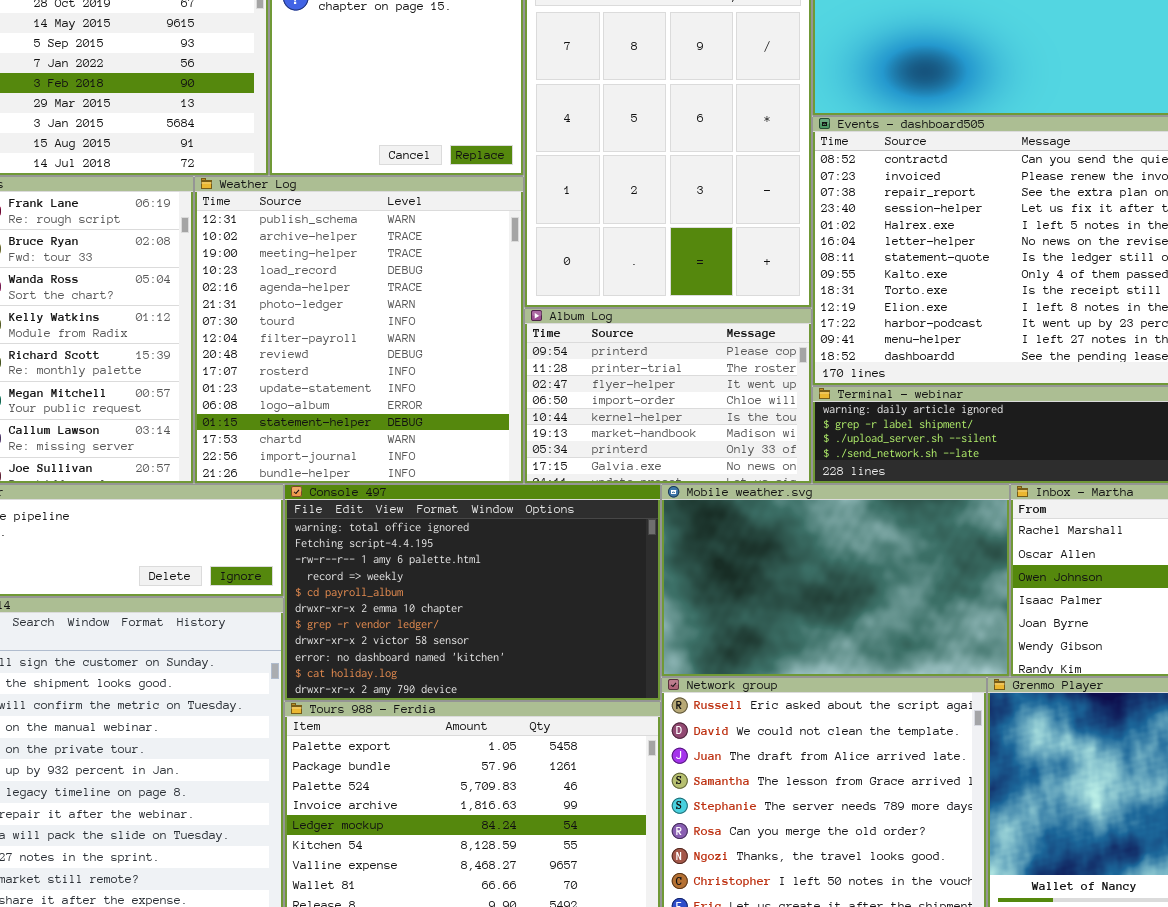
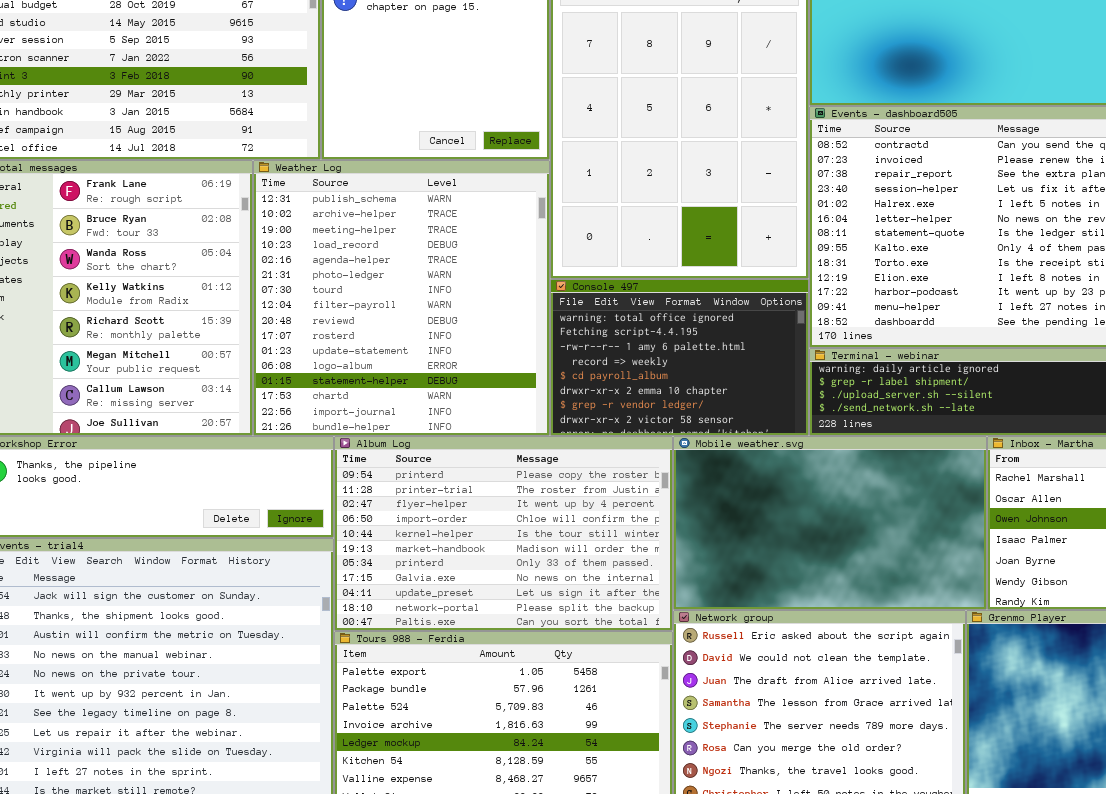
Album Log: [524,308,812,484] -> [334,436,673,631], moved, resized
Console 497: [284,484,661,701] -> [550,279,809,436], moved, resized

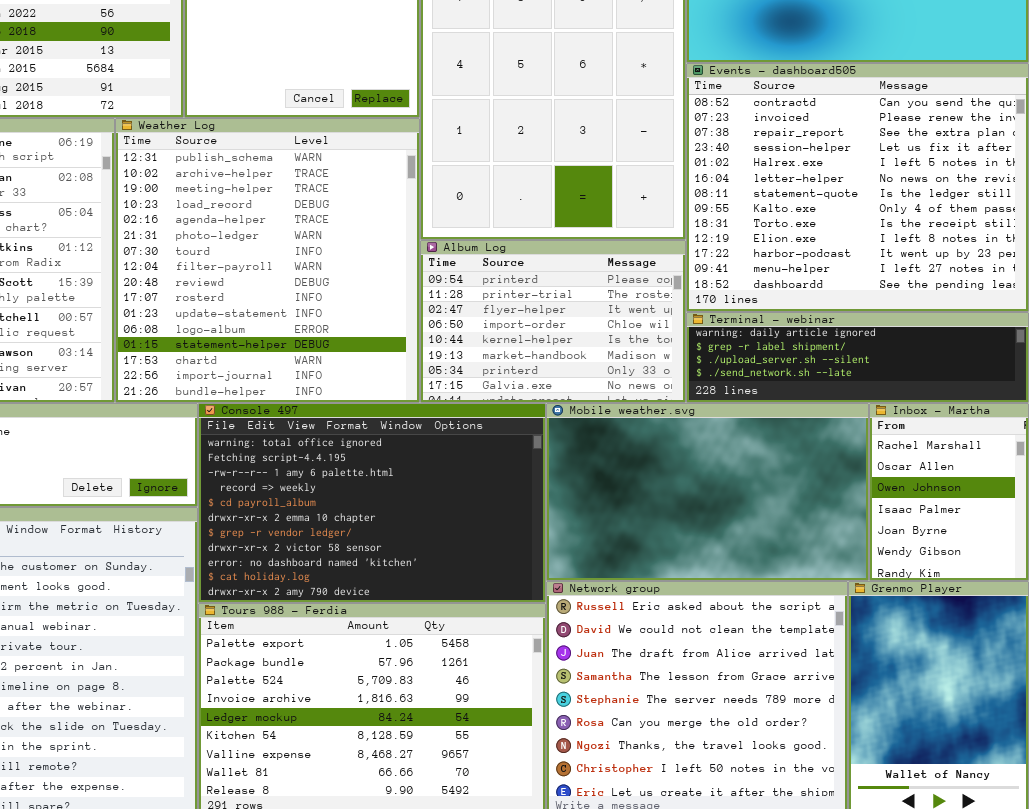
Console 497: [550,279,809,436] -> [198,403,546,603], moved, resized
Album Log: [334,436,673,631] -> [420,240,686,403], moved, resized

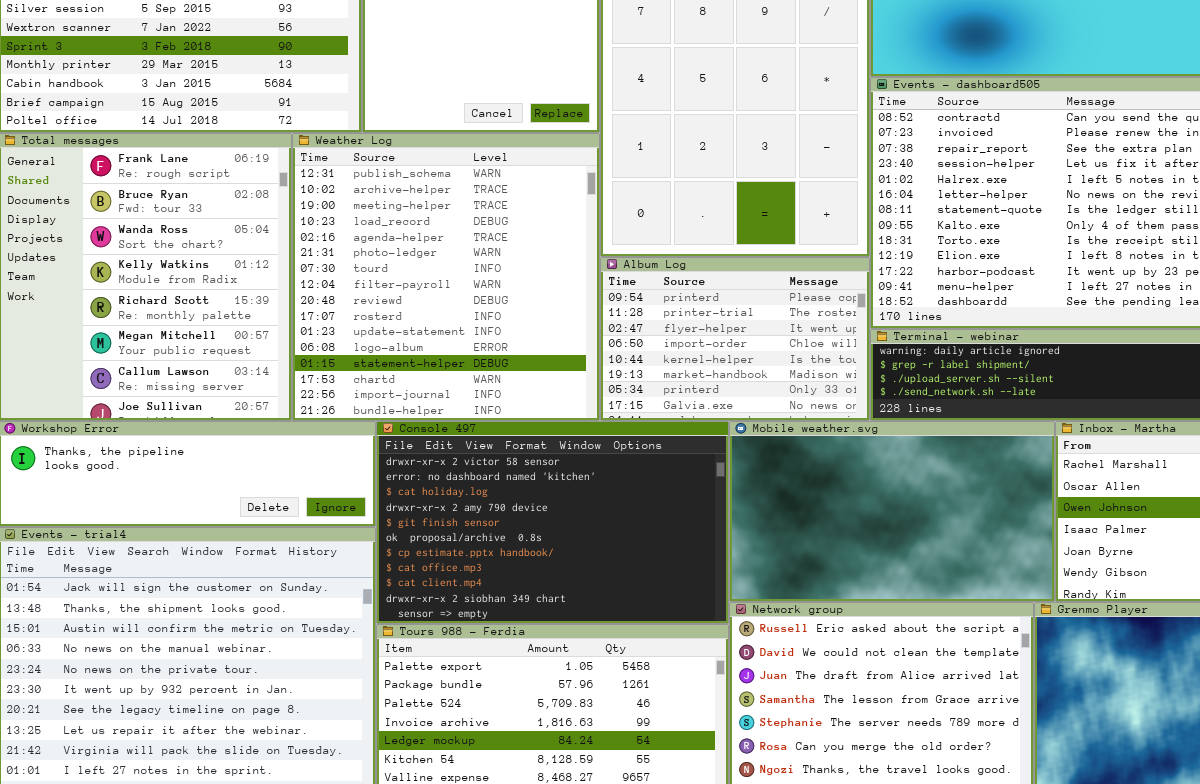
Console 497: [198,403,546,603] -> [376,421,729,624], scrolled down 7 rows

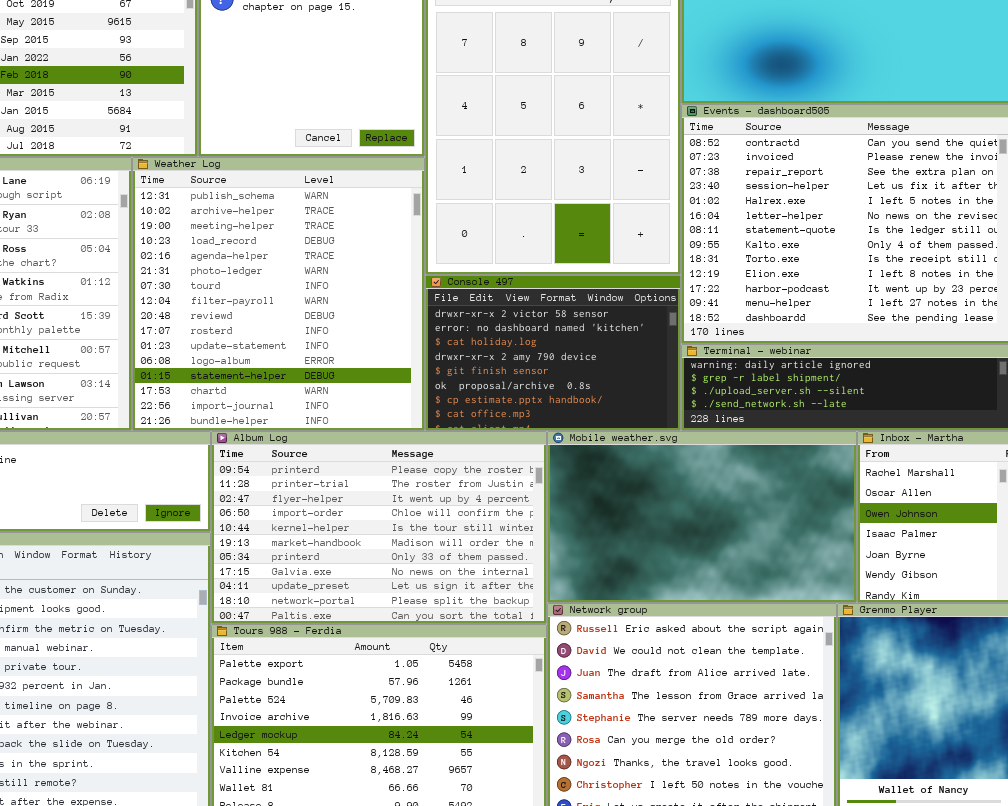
Album Log: [600,257,870,421] -> [211,431,547,624], moved, resized
Console 497: [376,421,729,624] -> [425,275,681,431], moved, resized

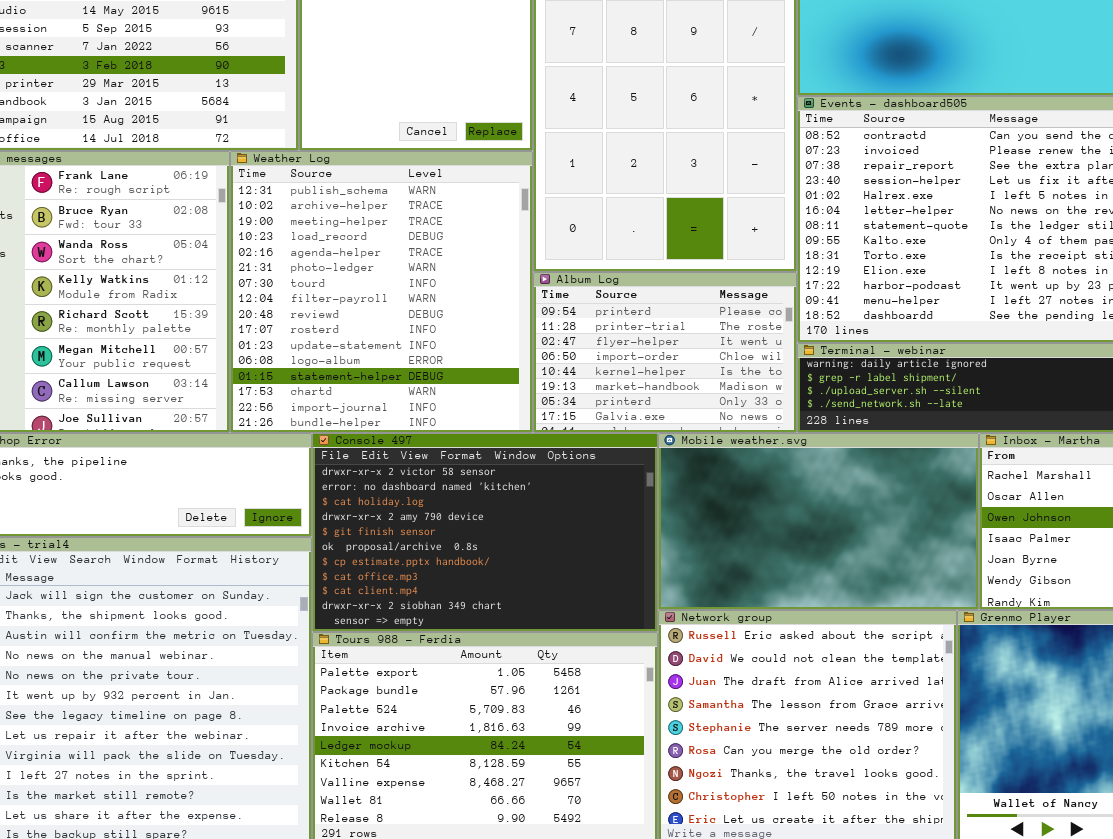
Console 497: [425,275,681,431] -> [312,433,658,632], moved, resized
Album Log: [211,431,547,624] -> [533,272,797,433], moved, resized

